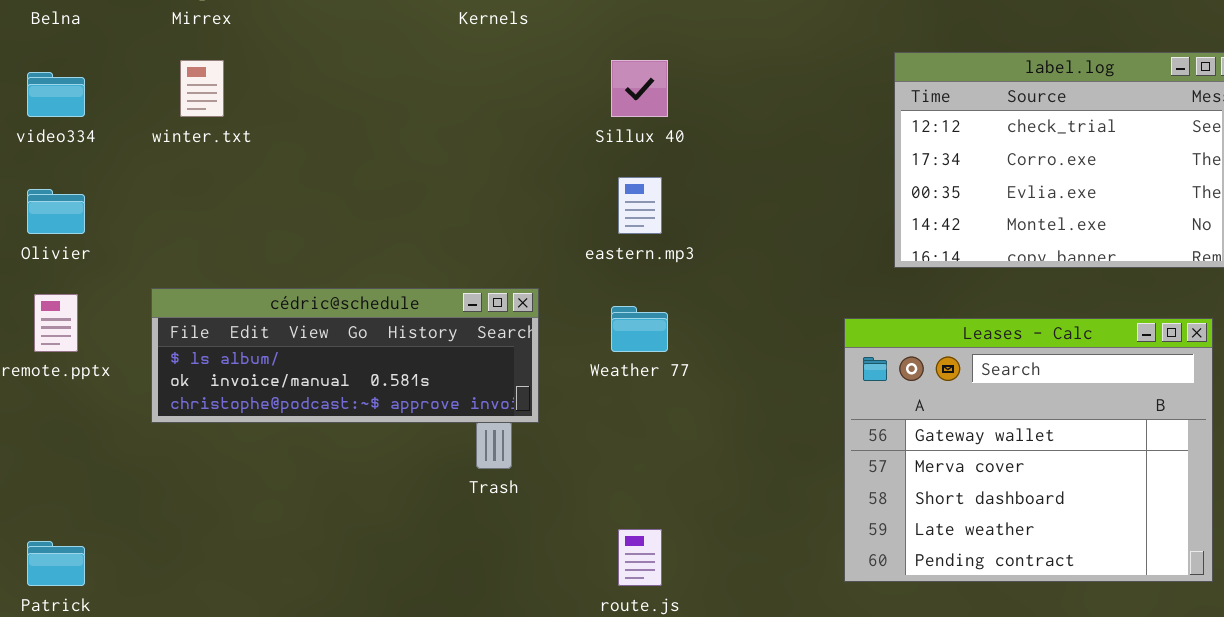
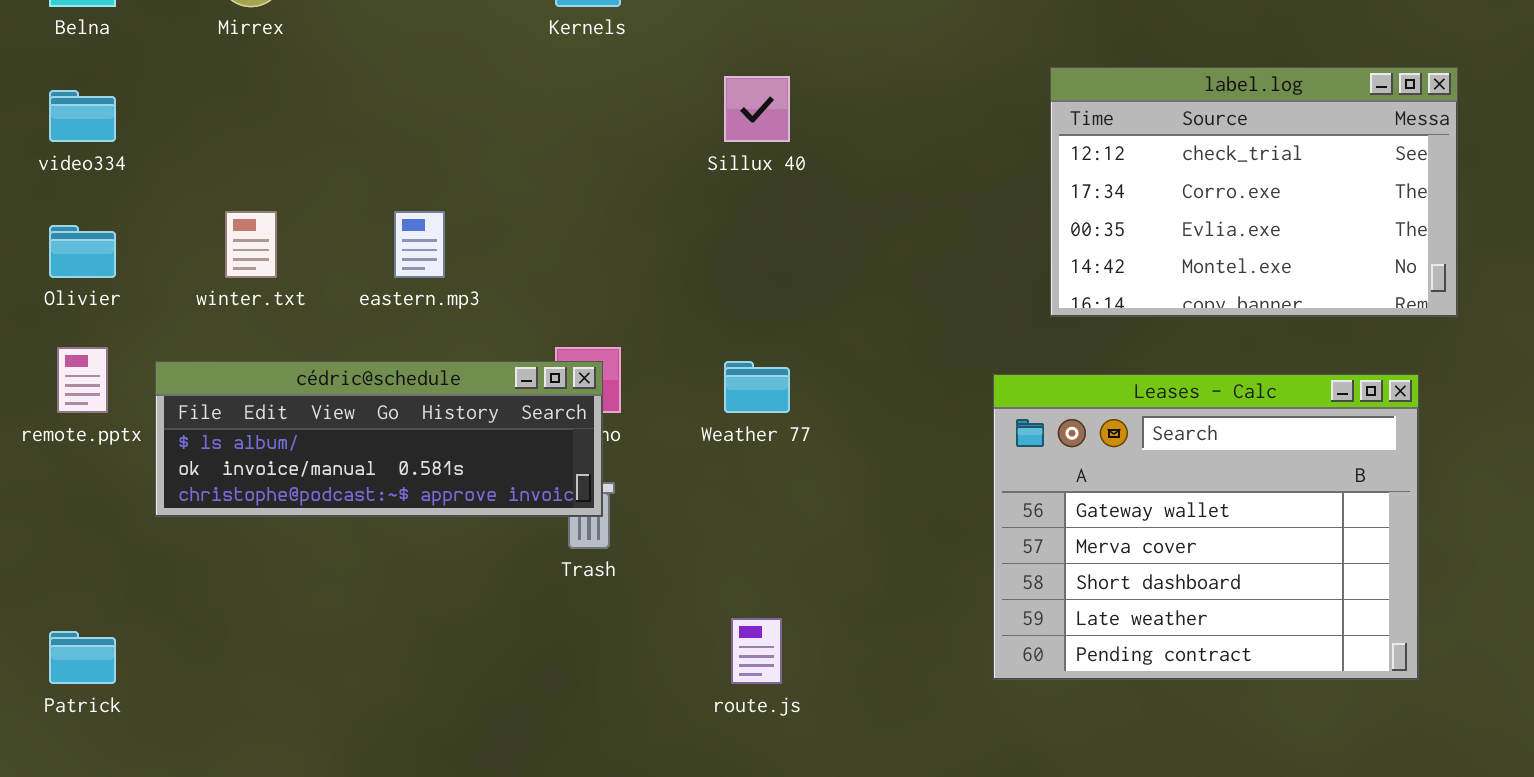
winter.txt: [180,60,224,117] -> [225,211,277,278], moved
eastern.mp3: [618,177,662,234] -> [394,211,445,278], moved
cédric@schedule: [151,288,539,423] -> [155,361,603,517], moved

